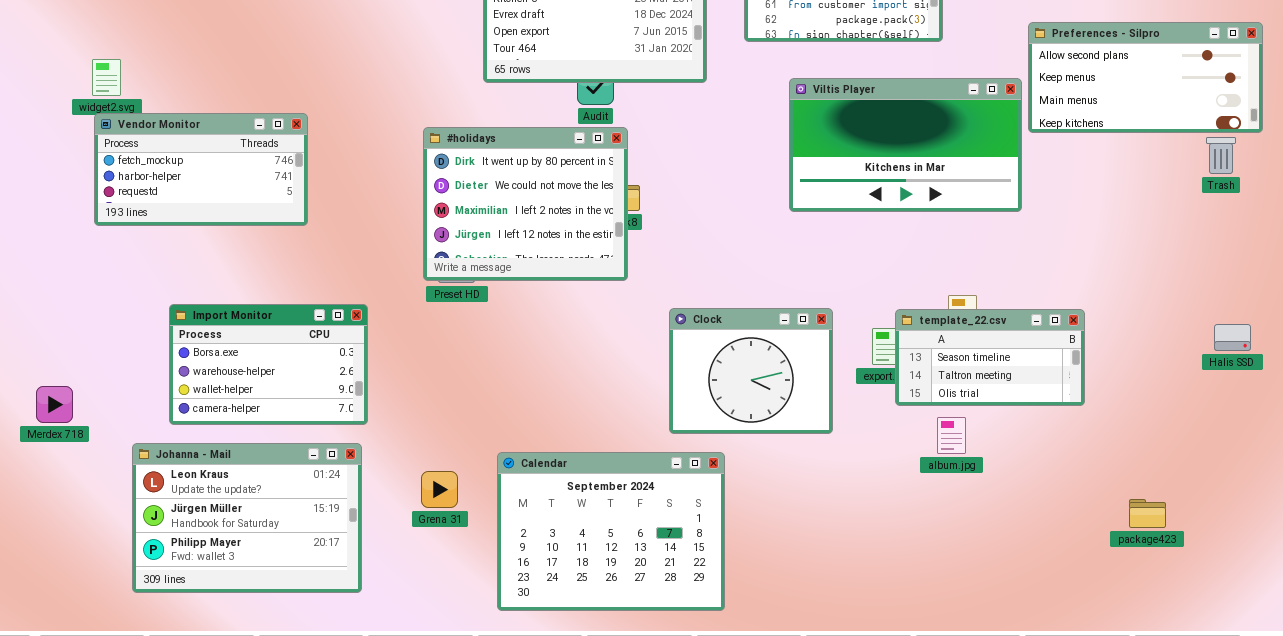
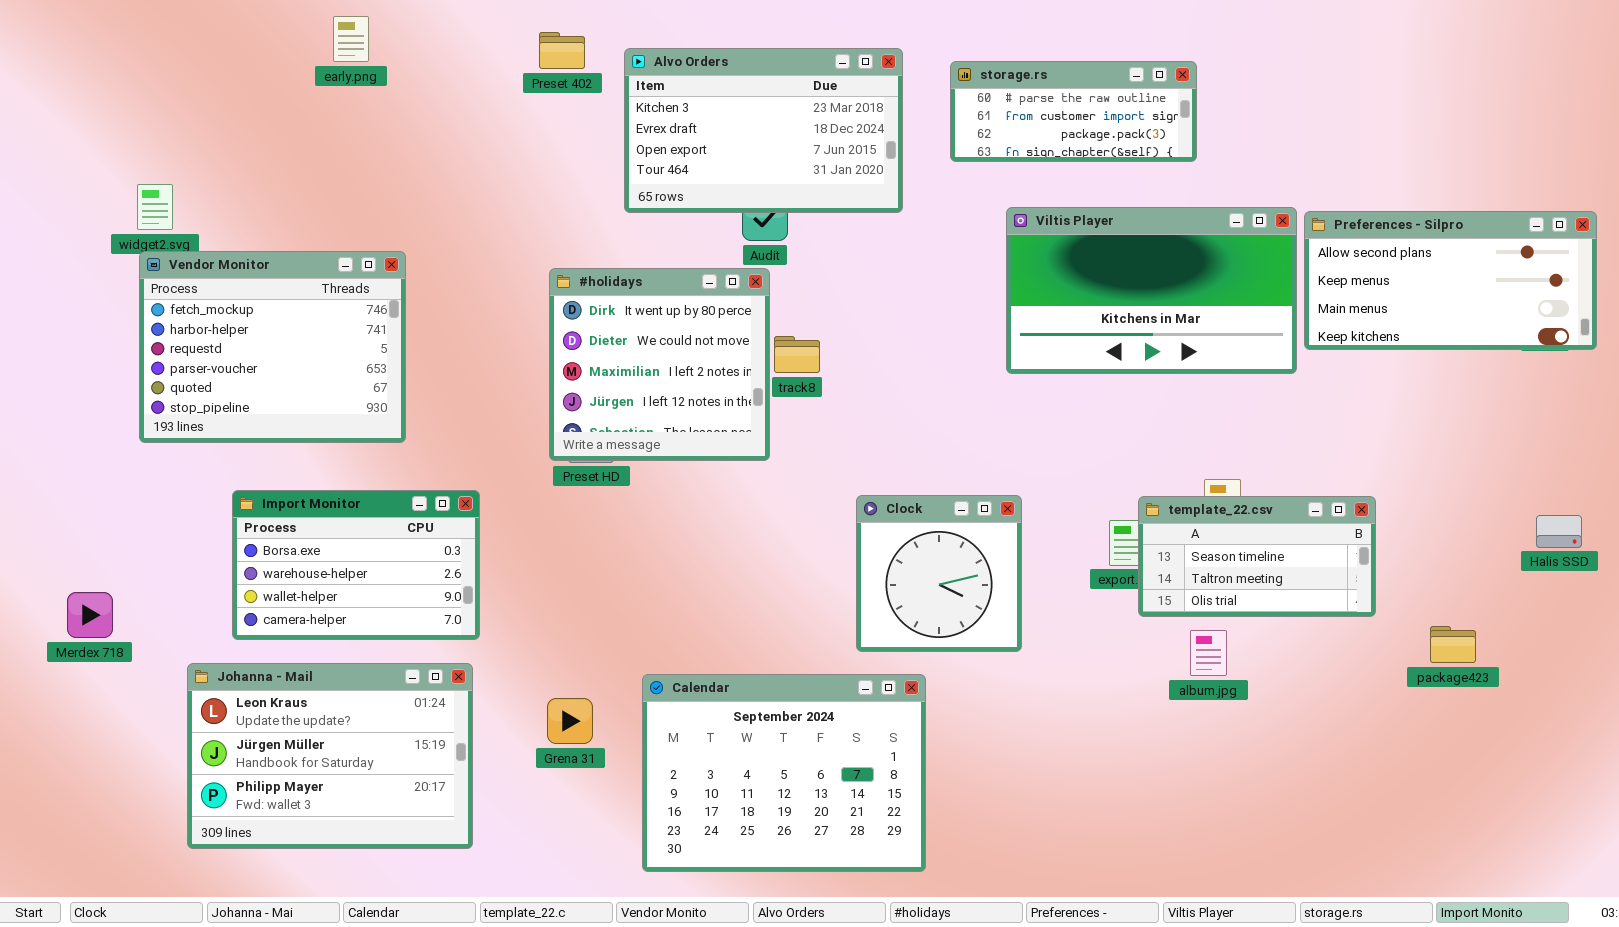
Preferences - Silpro: [1028,22,1263,133] -> [1304,211,1597,350], moved
Vendor Monitor: [94,113,308,226] -> [139,251,406,443], resized
#holidays: [423,127,628,281] -> [549,268,770,461], resized
Clock: [669,308,833,434] -> [856,495,1022,652], resized
package423: [1129,499,1166,528] -> [1430,626,1476,663], moved

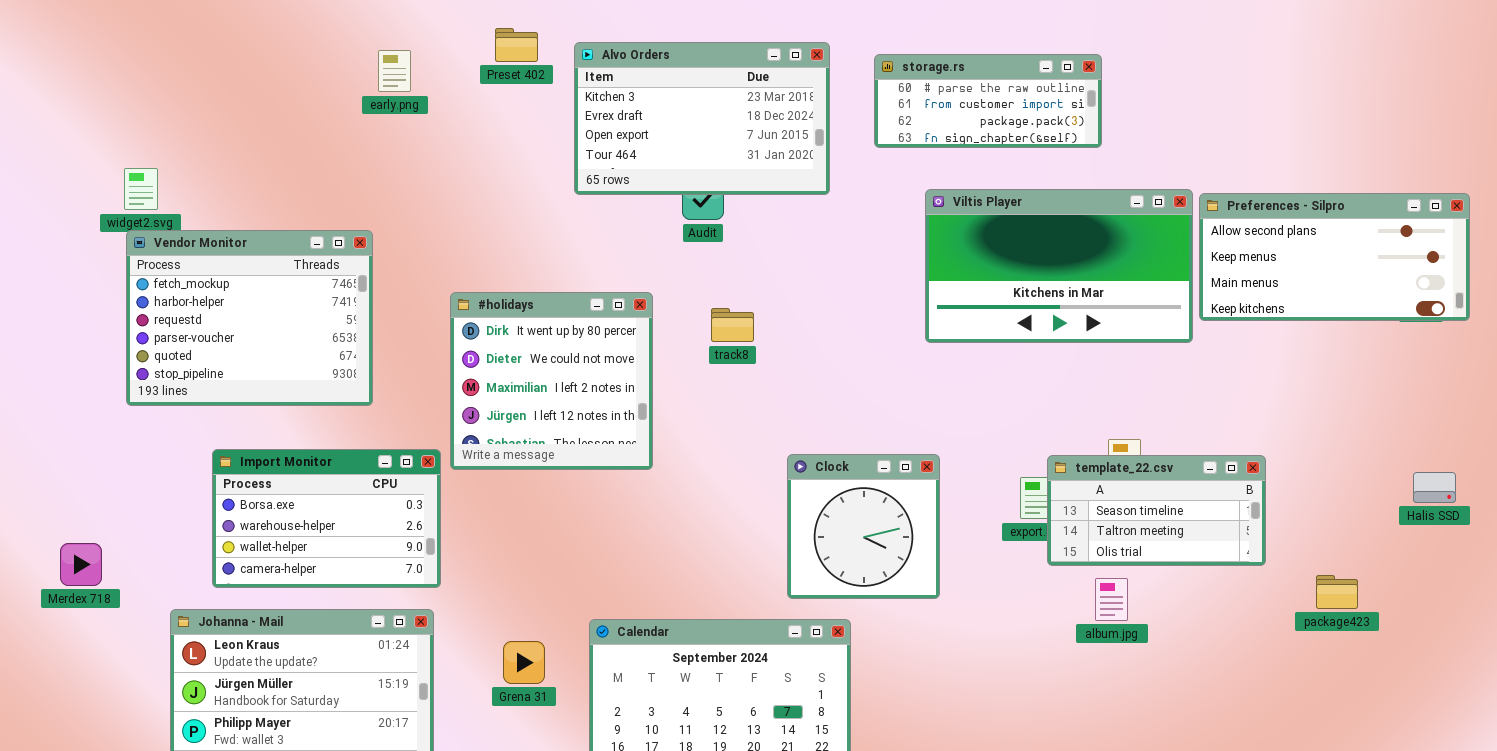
early.png: [333,16,369,62] -> [378,50,411,92], moved
#holidays: [549,268,770,461] -> [450,292,653,470], moved

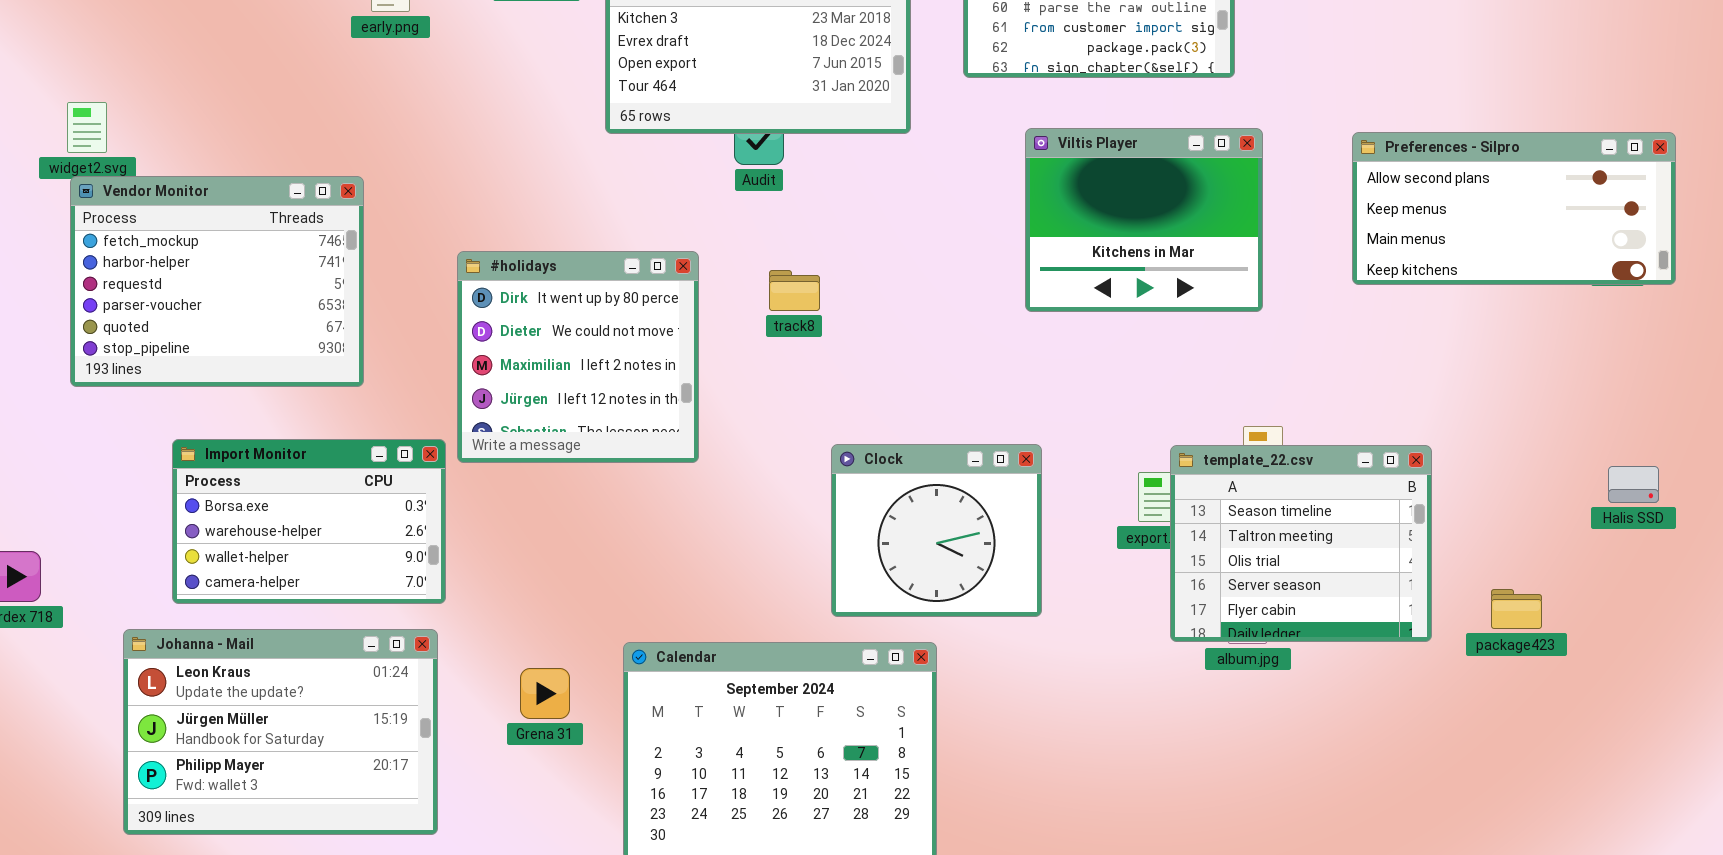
Viltis Player: [925,189,1193,343] -> [1025,128,1263,312], resized
Clock: [787,454,940,599] -> [831,444,1042,617], resized
template_22.csv: [1047,455,1266,566] -> [1170,445,1432,642], resized

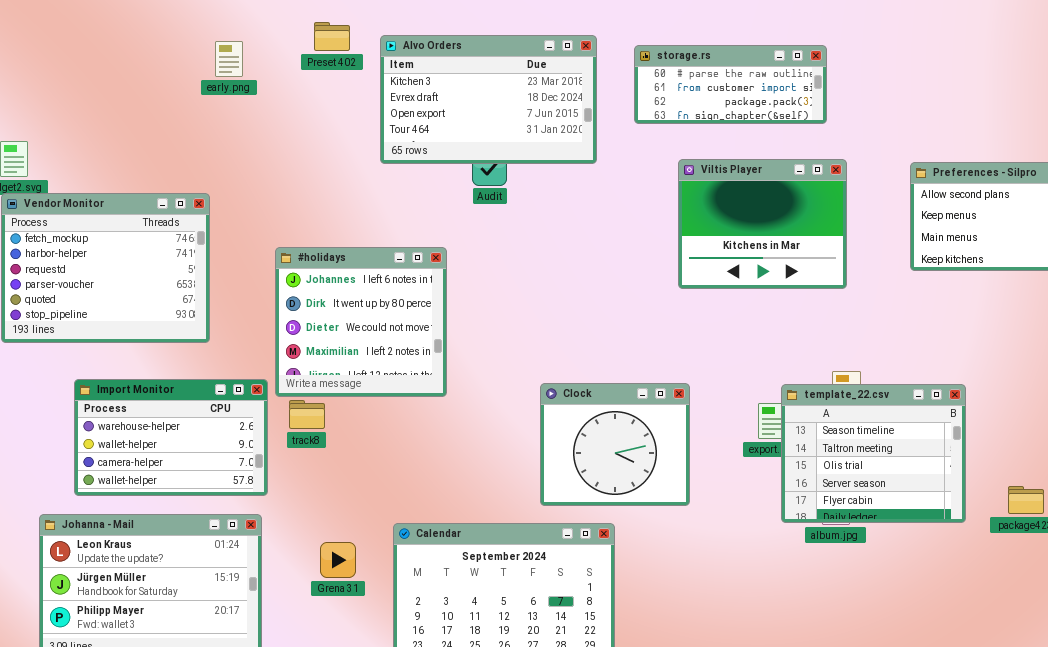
#holidays: [457,251,699,463] -> [275,247,447,397], scrolled up 1 row
track8: [769,270,820,311] -> [289,400,325,429], moved
Import Monitor: [172,439,446,604] -> [74,379,268,496], scrolled down 1 row

